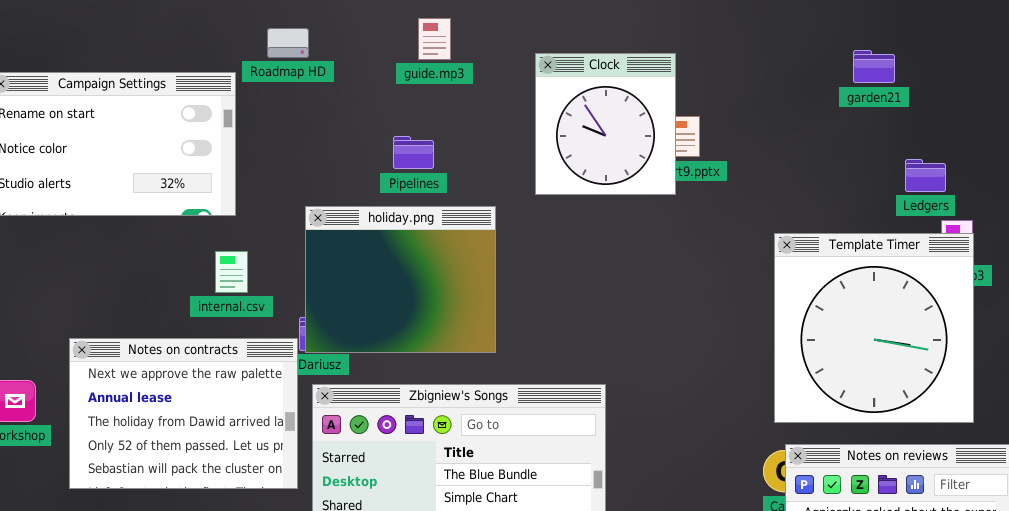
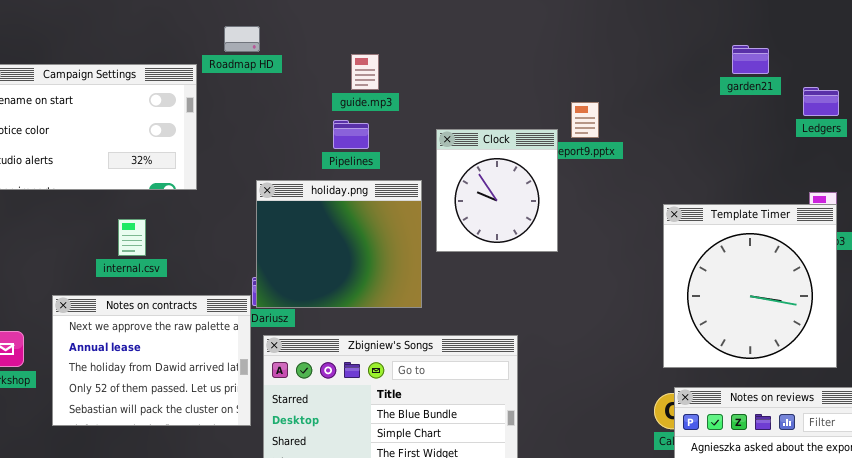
guide.mp3: [418,18,451,60] -> [351,54,379,90], moved
Clock: [535,53,676,195] -> [436,129,558,252], moved
Ledgers: [905,159,946,192] -> [803,87,839,116], moved
internal.csv: [215,251,248,293] -> [118,219,146,256], moved

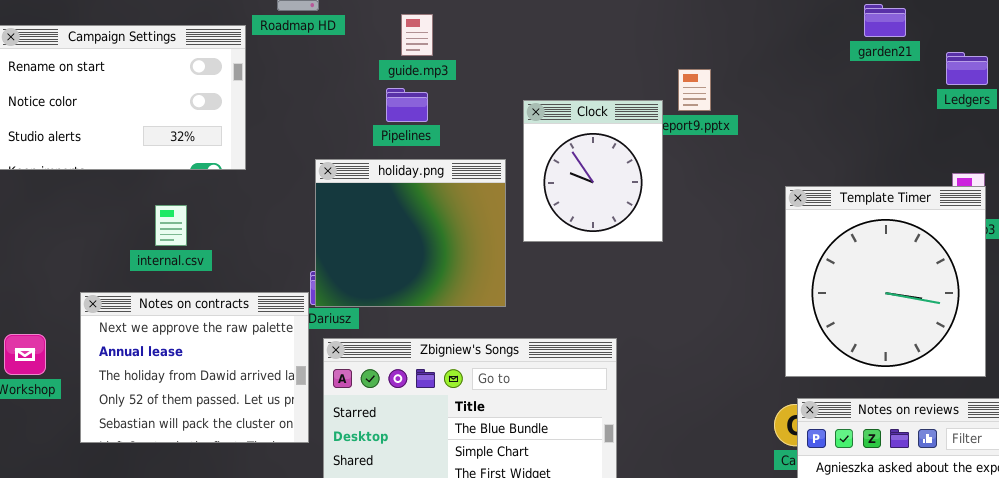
guide.mp3: [351,54,379,90] -> [401,14,433,56], moved
Pipelines: [333,120,369,149] -> [386,88,428,122], moved

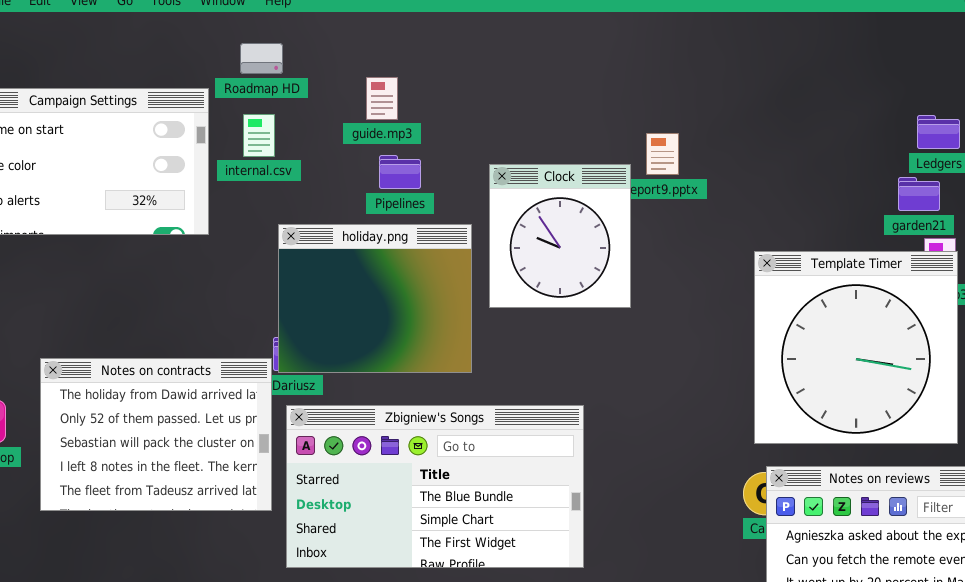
garden21: [864,4,906,37] -> [898,177,940,211], moved
Pipelines: [386,88,428,122] -> [379,155,421,189], moved
internal.csv: [155,205,187,246] -> [243,114,275,157], moved
Notes on contracts: [80,292,309,443] -> [40,358,272,511], scrolled down 2 rows

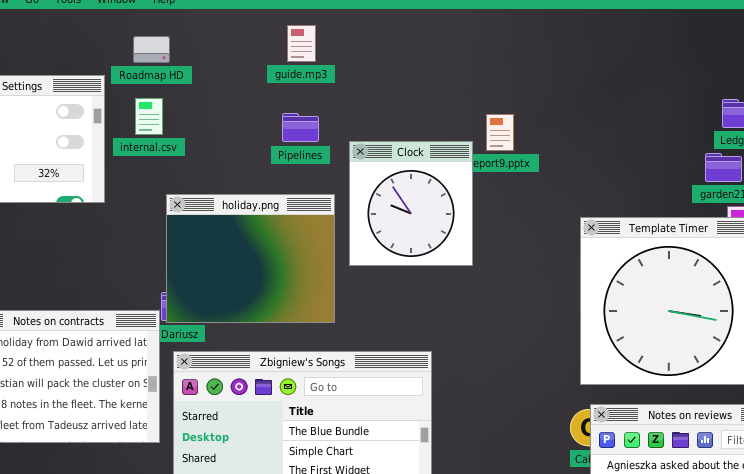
guide.mp3: [366,77,398,120] -> [287,25,316,62], moved
Pipelines: [379,155,421,189] -> [282,113,319,142], moved

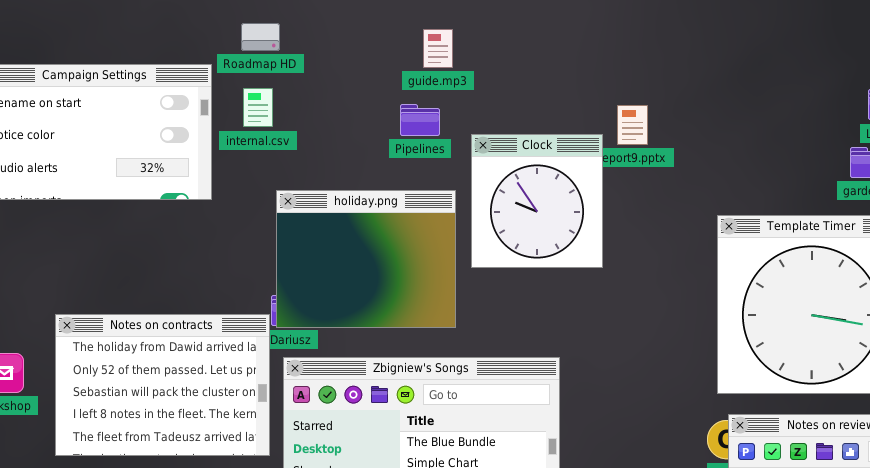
guide.mp3: [287,25,316,62] -> [423,29,453,68], moved

